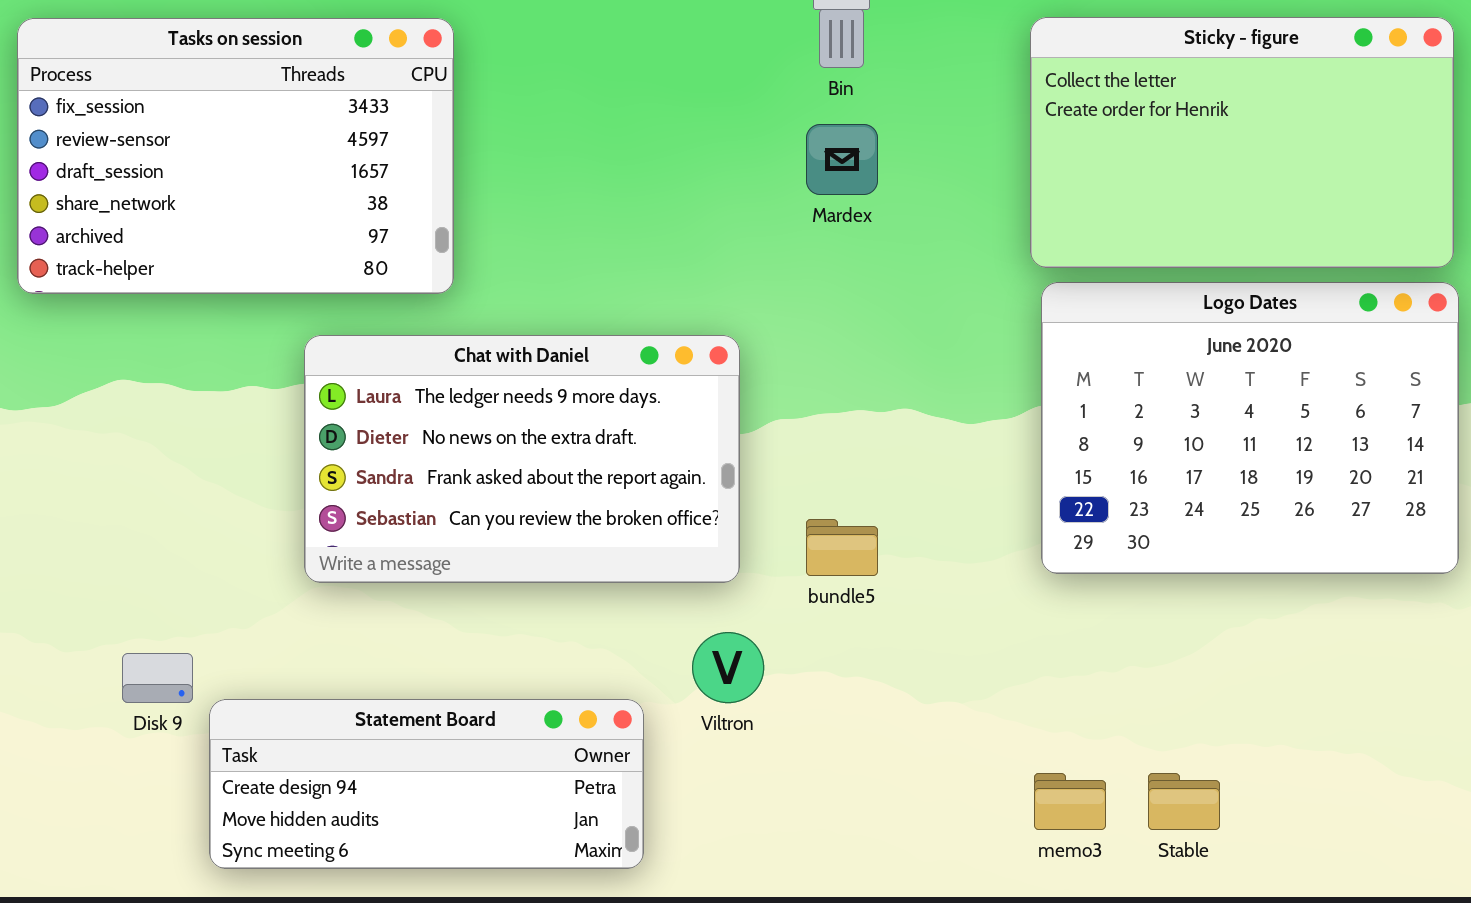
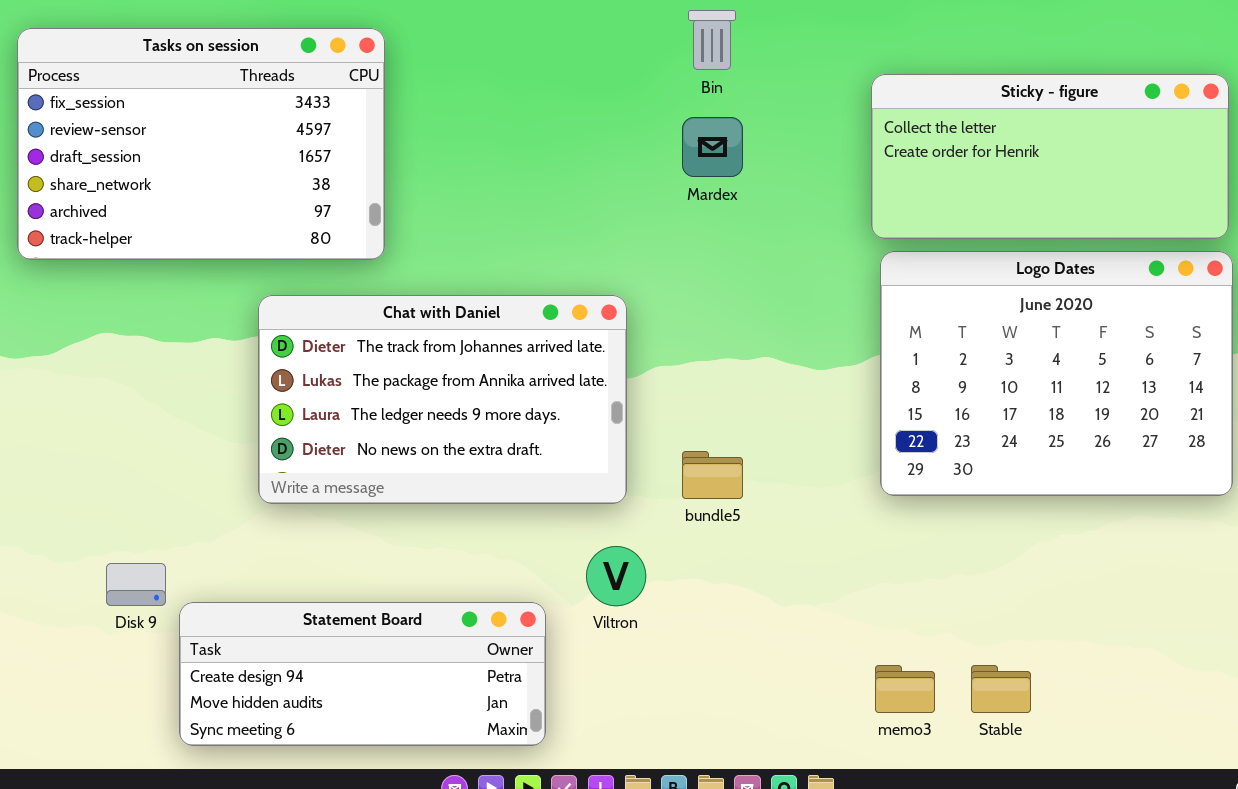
Sticky - figure: [1030,17,1454,268] -> [871,74,1229,239], resized
Chat with Daniel: [304,335,740,583] -> [258,295,627,504], scrolled up 2 rows

